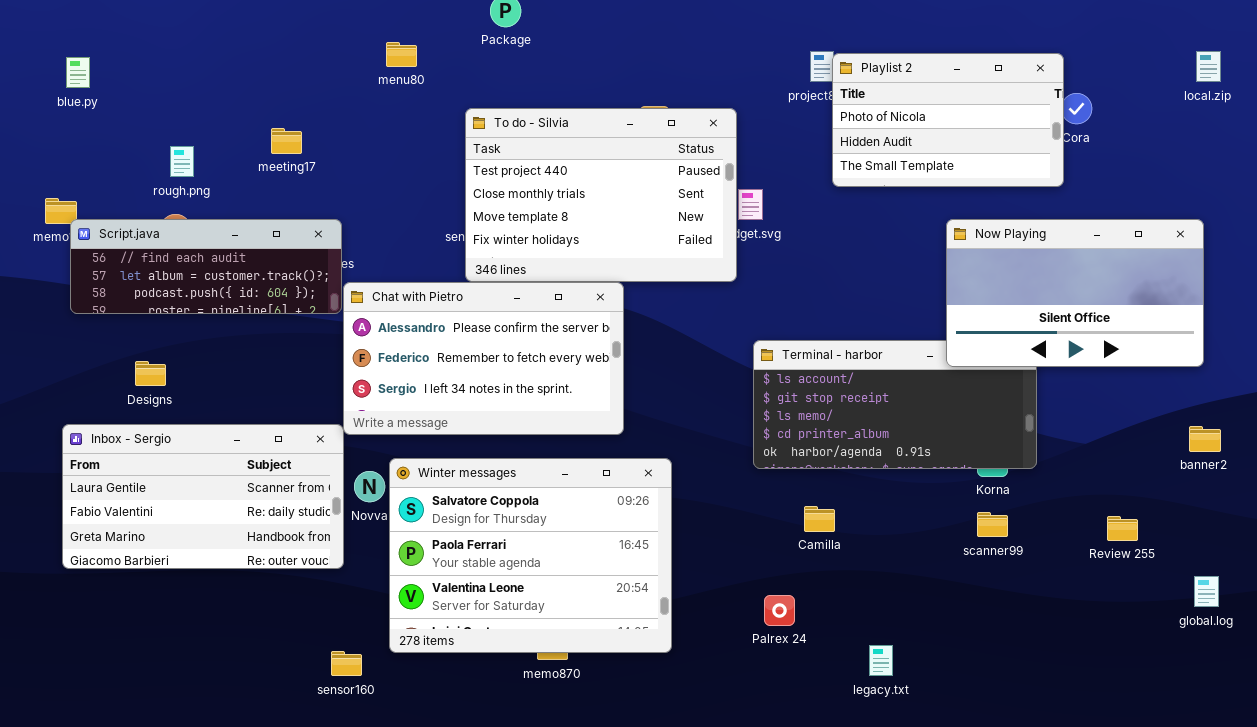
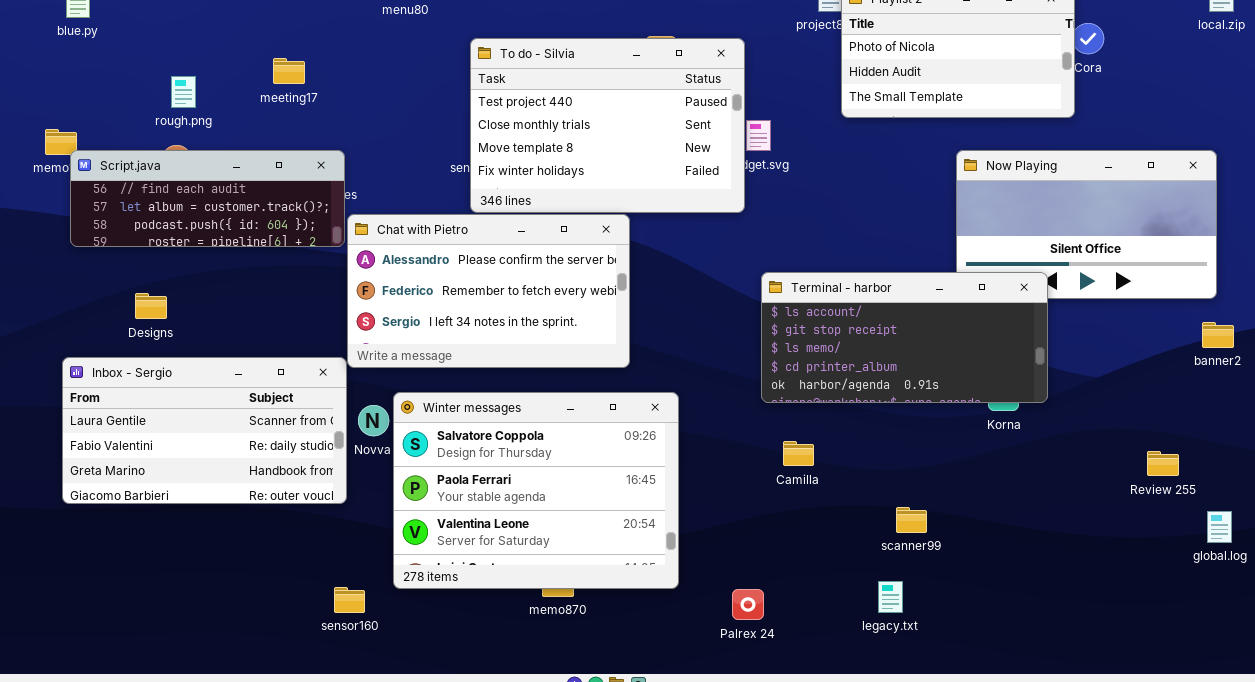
Terminal - harbor: [753,340,1037,469] -> [761,272,1048,403], raised
banner2: [1189,426,1221,452] -> [1202,322,1234,348], moved
Camilla: [804,506,835,532] -> [783,441,814,466], moved
scanner99: [977,512,1008,537] -> [896,507,927,533], moved
Review 255: [1107,516,1138,541] -> [1147,451,1179,476], moved
Palrex 24: [764,595,795,626] -> [732,589,764,620], moved

